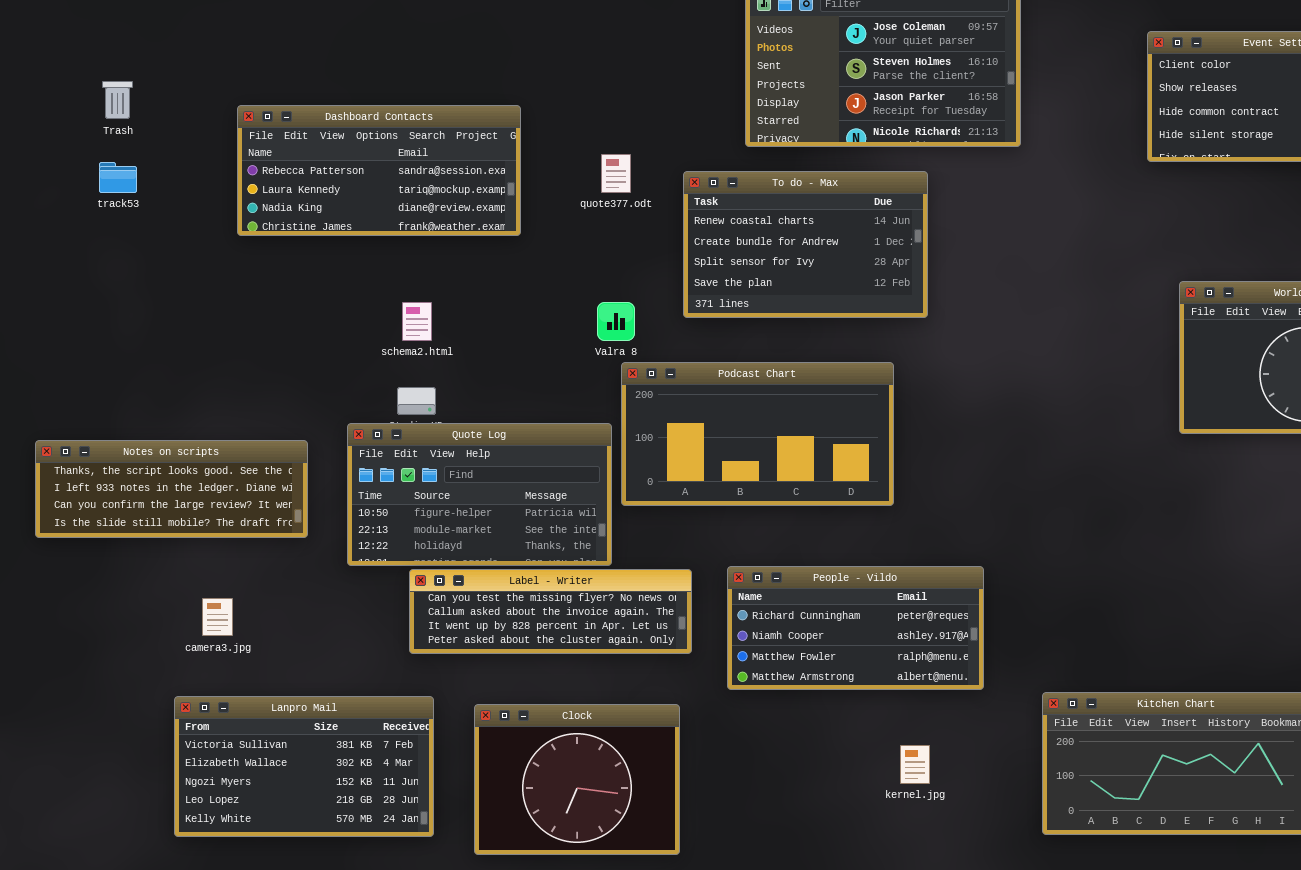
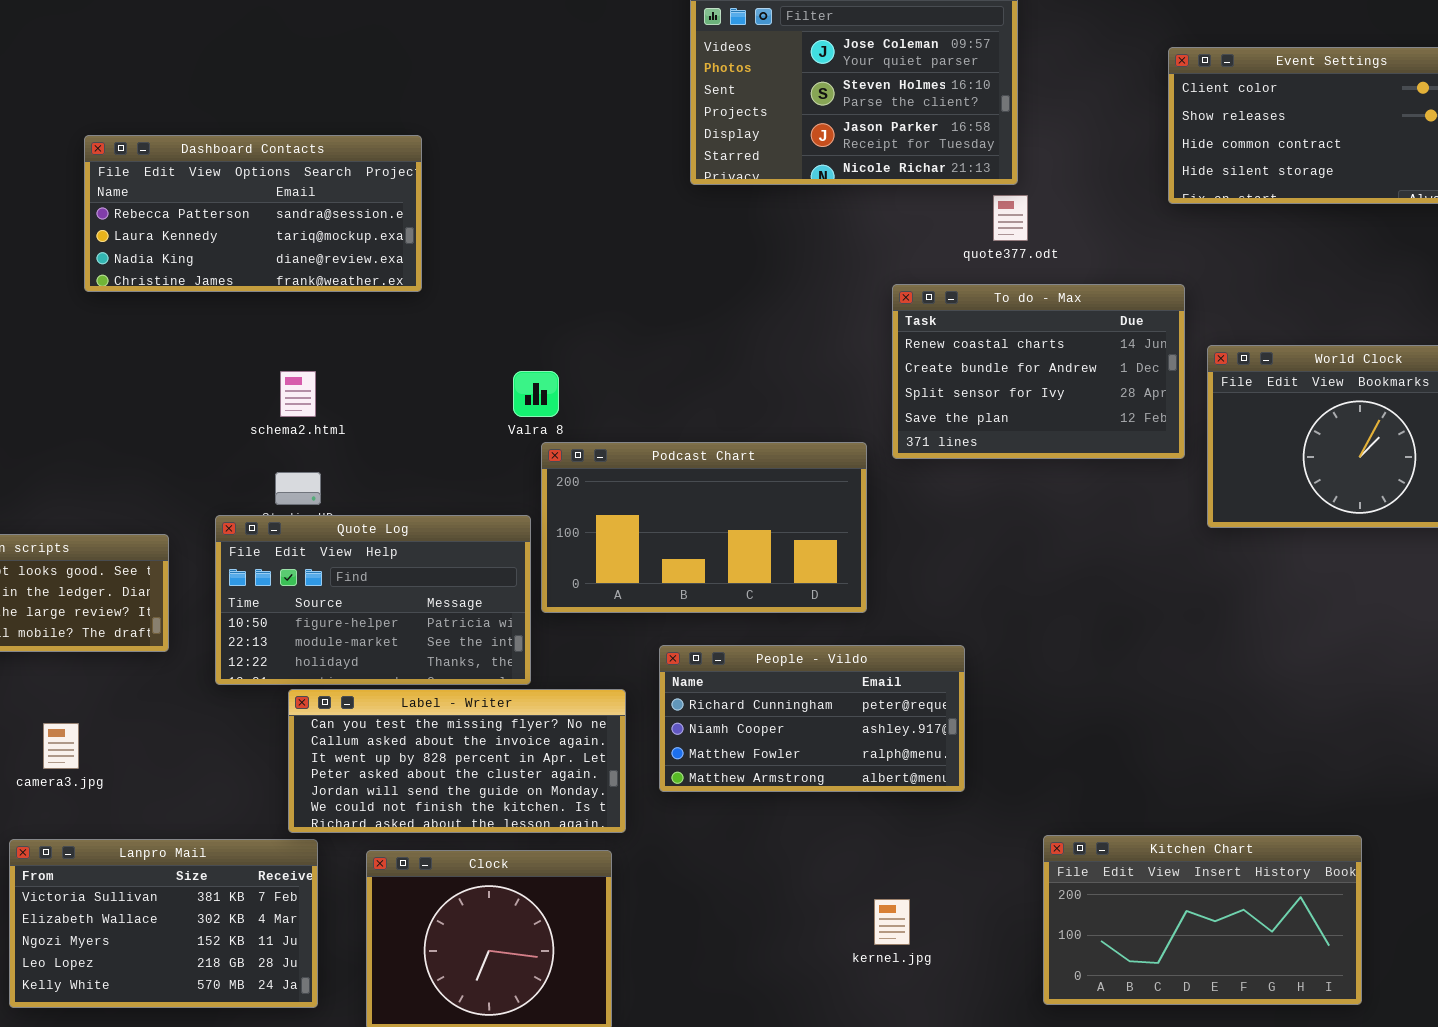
quote377.odt: [601,154,631,193] -> [993,195,1028,241], moved
To do - Max: [683,171,928,318] -> [892,284,1185,459], moved
People - Vildo: [727,566,984,690] -> [659,645,965,792], moved
Label - Writer: [409,569,692,654] -> [288,689,626,833], resized

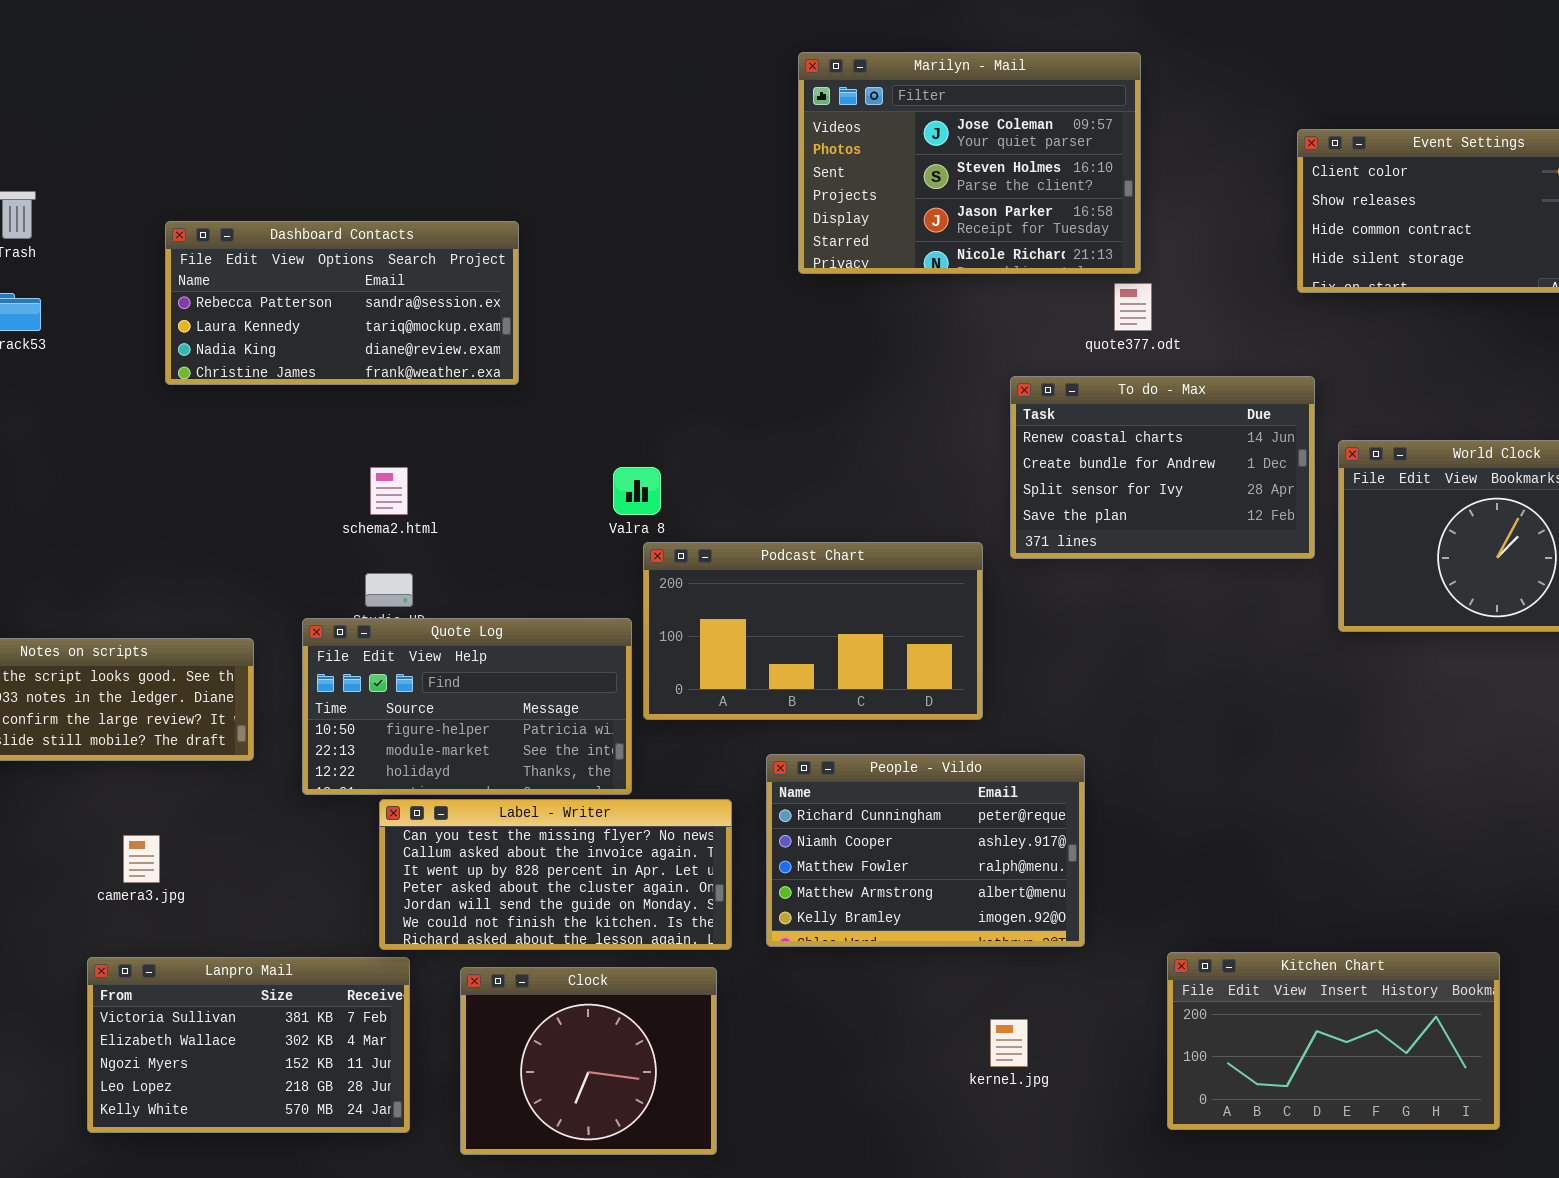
People - Vildo: [659,645,965,792] -> [766,754,1085,947], resized

